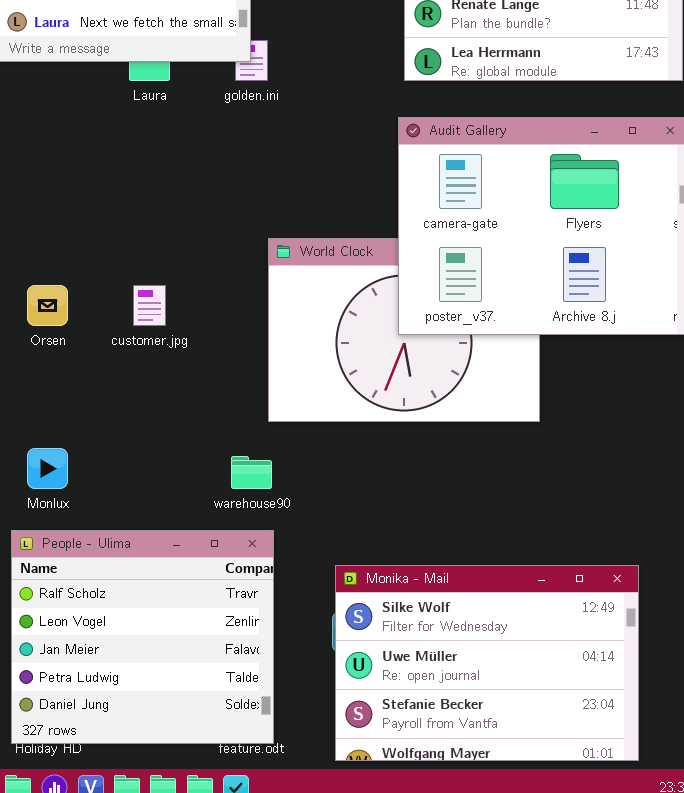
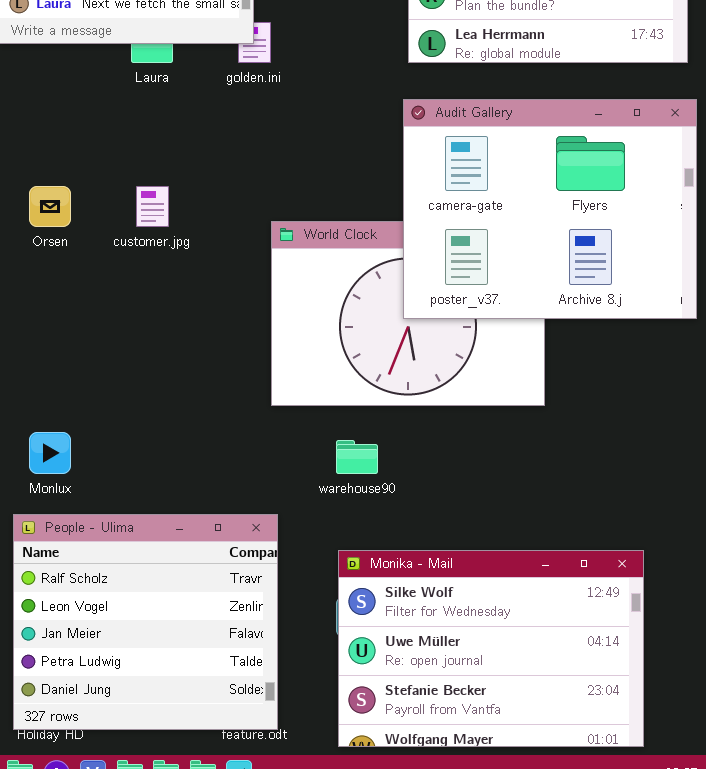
Orsen: [27,285,68,326] -> [29,186,71,227], moved
customer.jpg: [133,285,166,326] -> [136,186,169,227], moved
warehouse90: [231,456,272,489] -> [336,440,378,474], moved

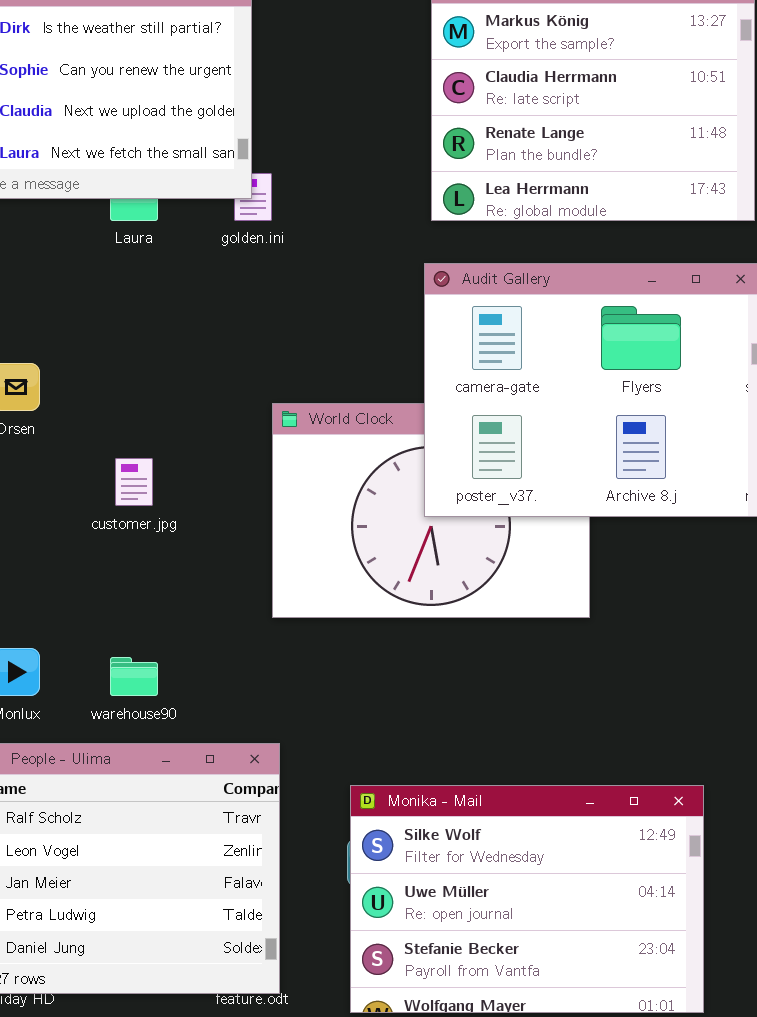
customer.jpg: [136,186,169,227] -> [115,458,153,506], moved
warehouse90: [336,440,378,474] -> [110,657,158,696], moved

